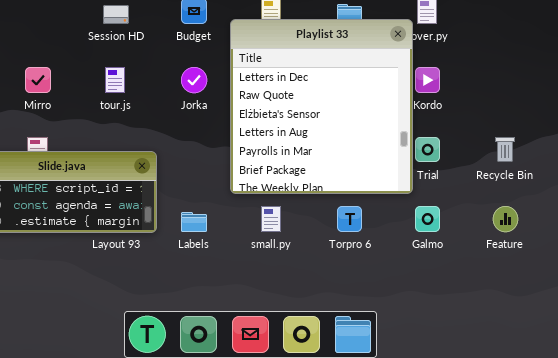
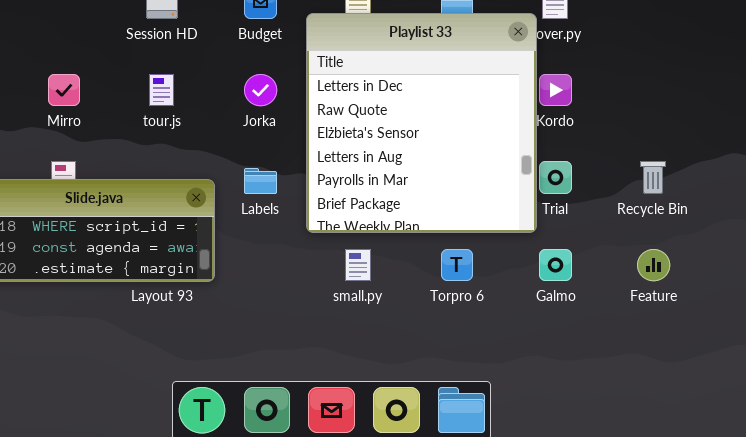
Labels: [181,212,207,232] -> [244,168,277,194], moved

